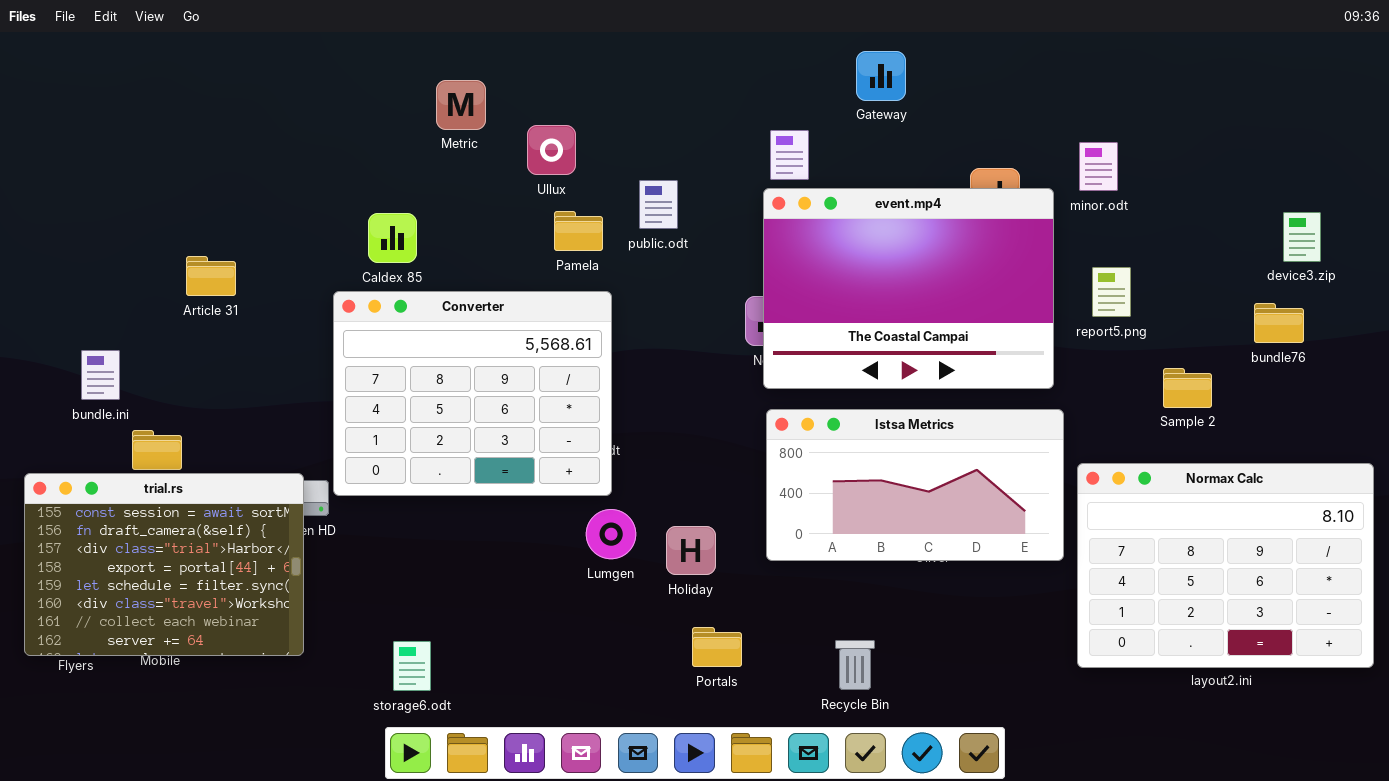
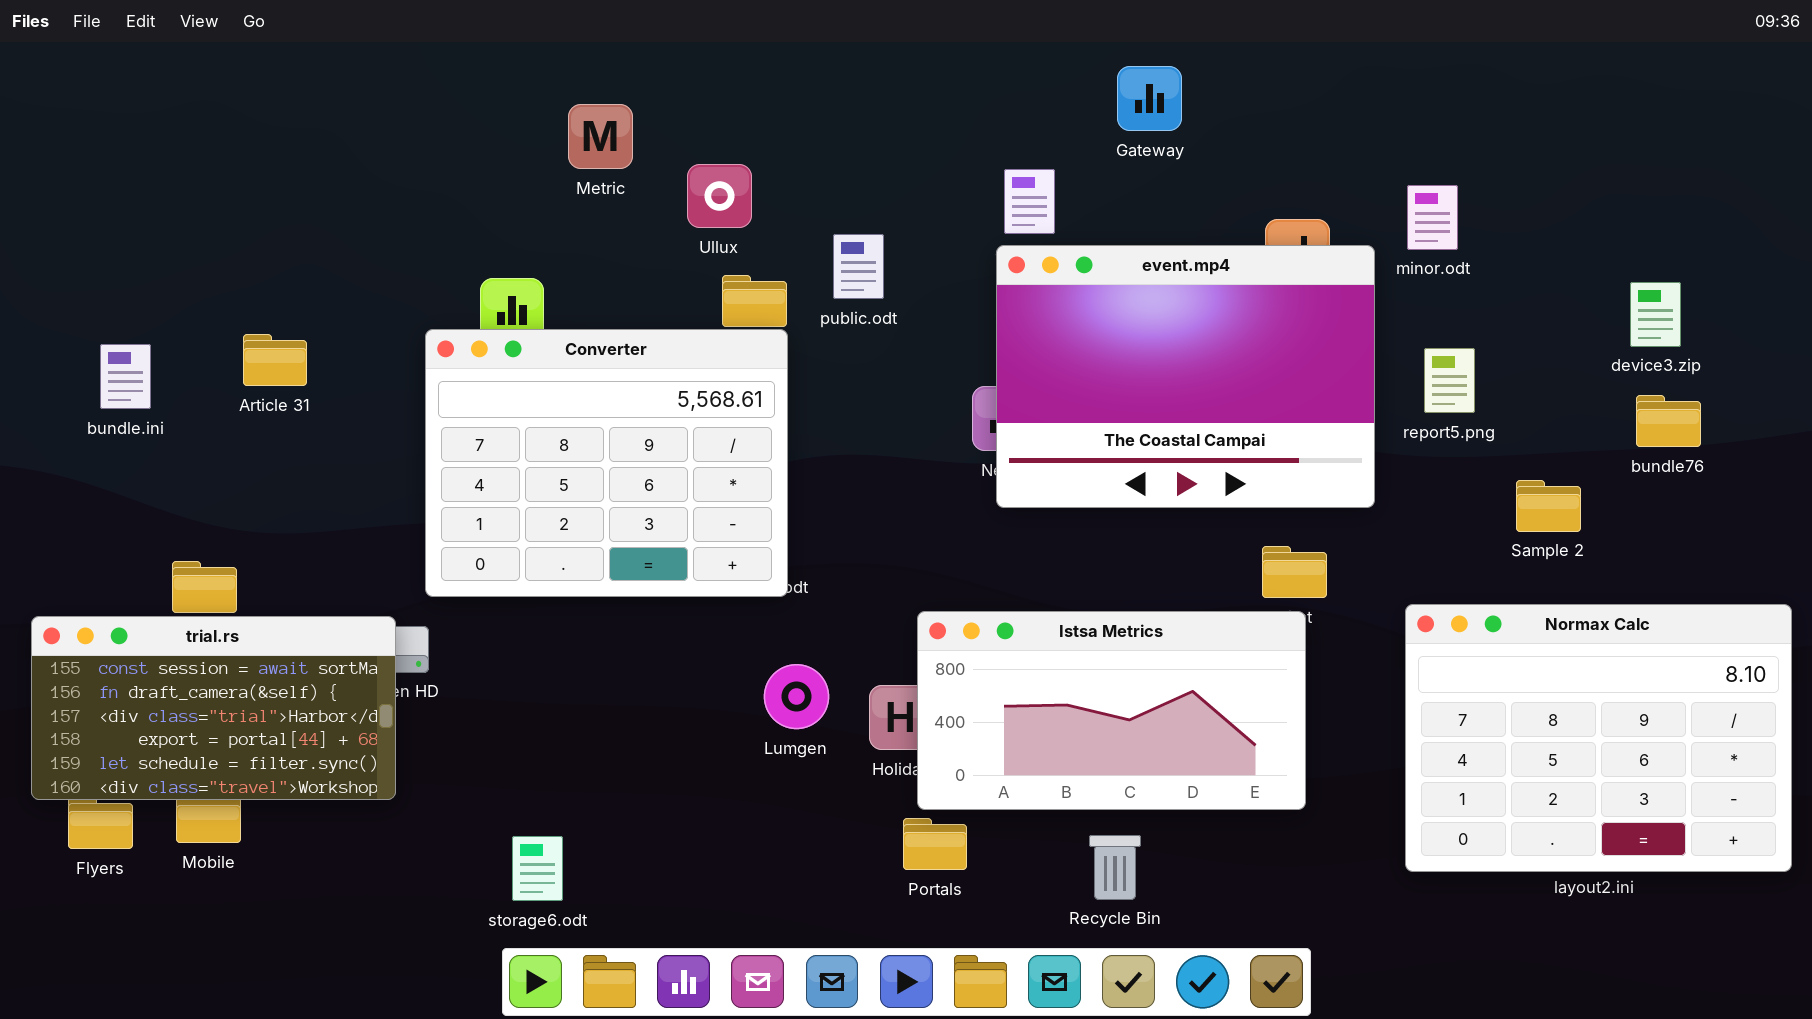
device3.zip: [1283,212,1321,262] -> [1630,282,1681,347], moved
Converter: [333,291,612,496] -> [425,329,788,597], moved
bundle.ini: [81,350,120,400] -> [100,344,151,409], moved
Istsa Metrics: [766,409,1064,561] -> [917,611,1306,810], moved
trial.rs: [24,473,304,656] -> [31,616,396,800], resized

